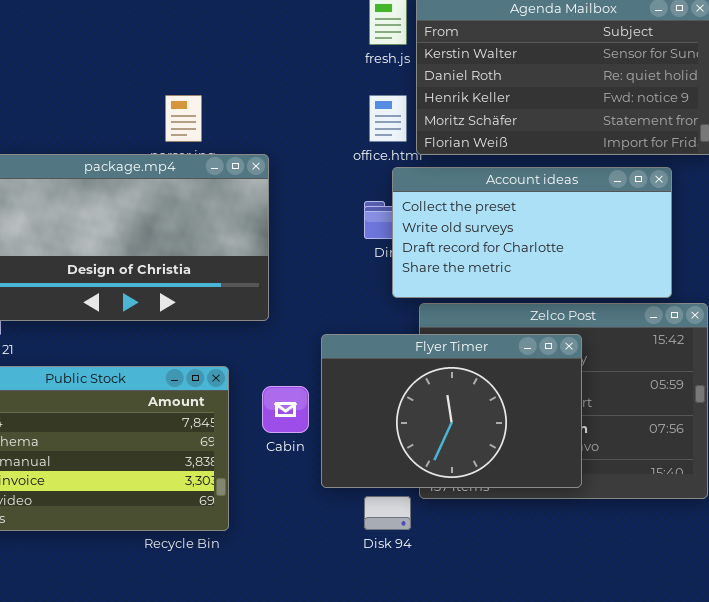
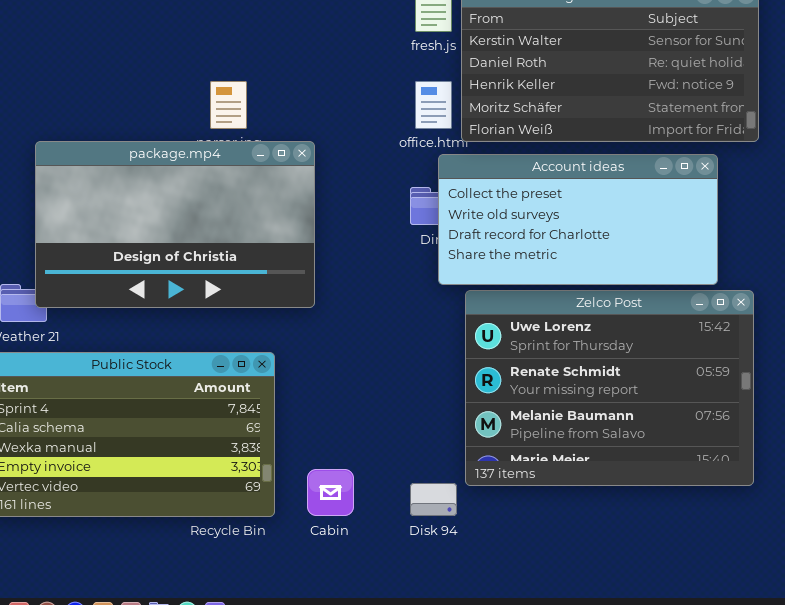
Flyer Timer: [321,334,582,488] -> none, closed
Cabin: [262,386,309,433] -> [307,469,354,516], moved

